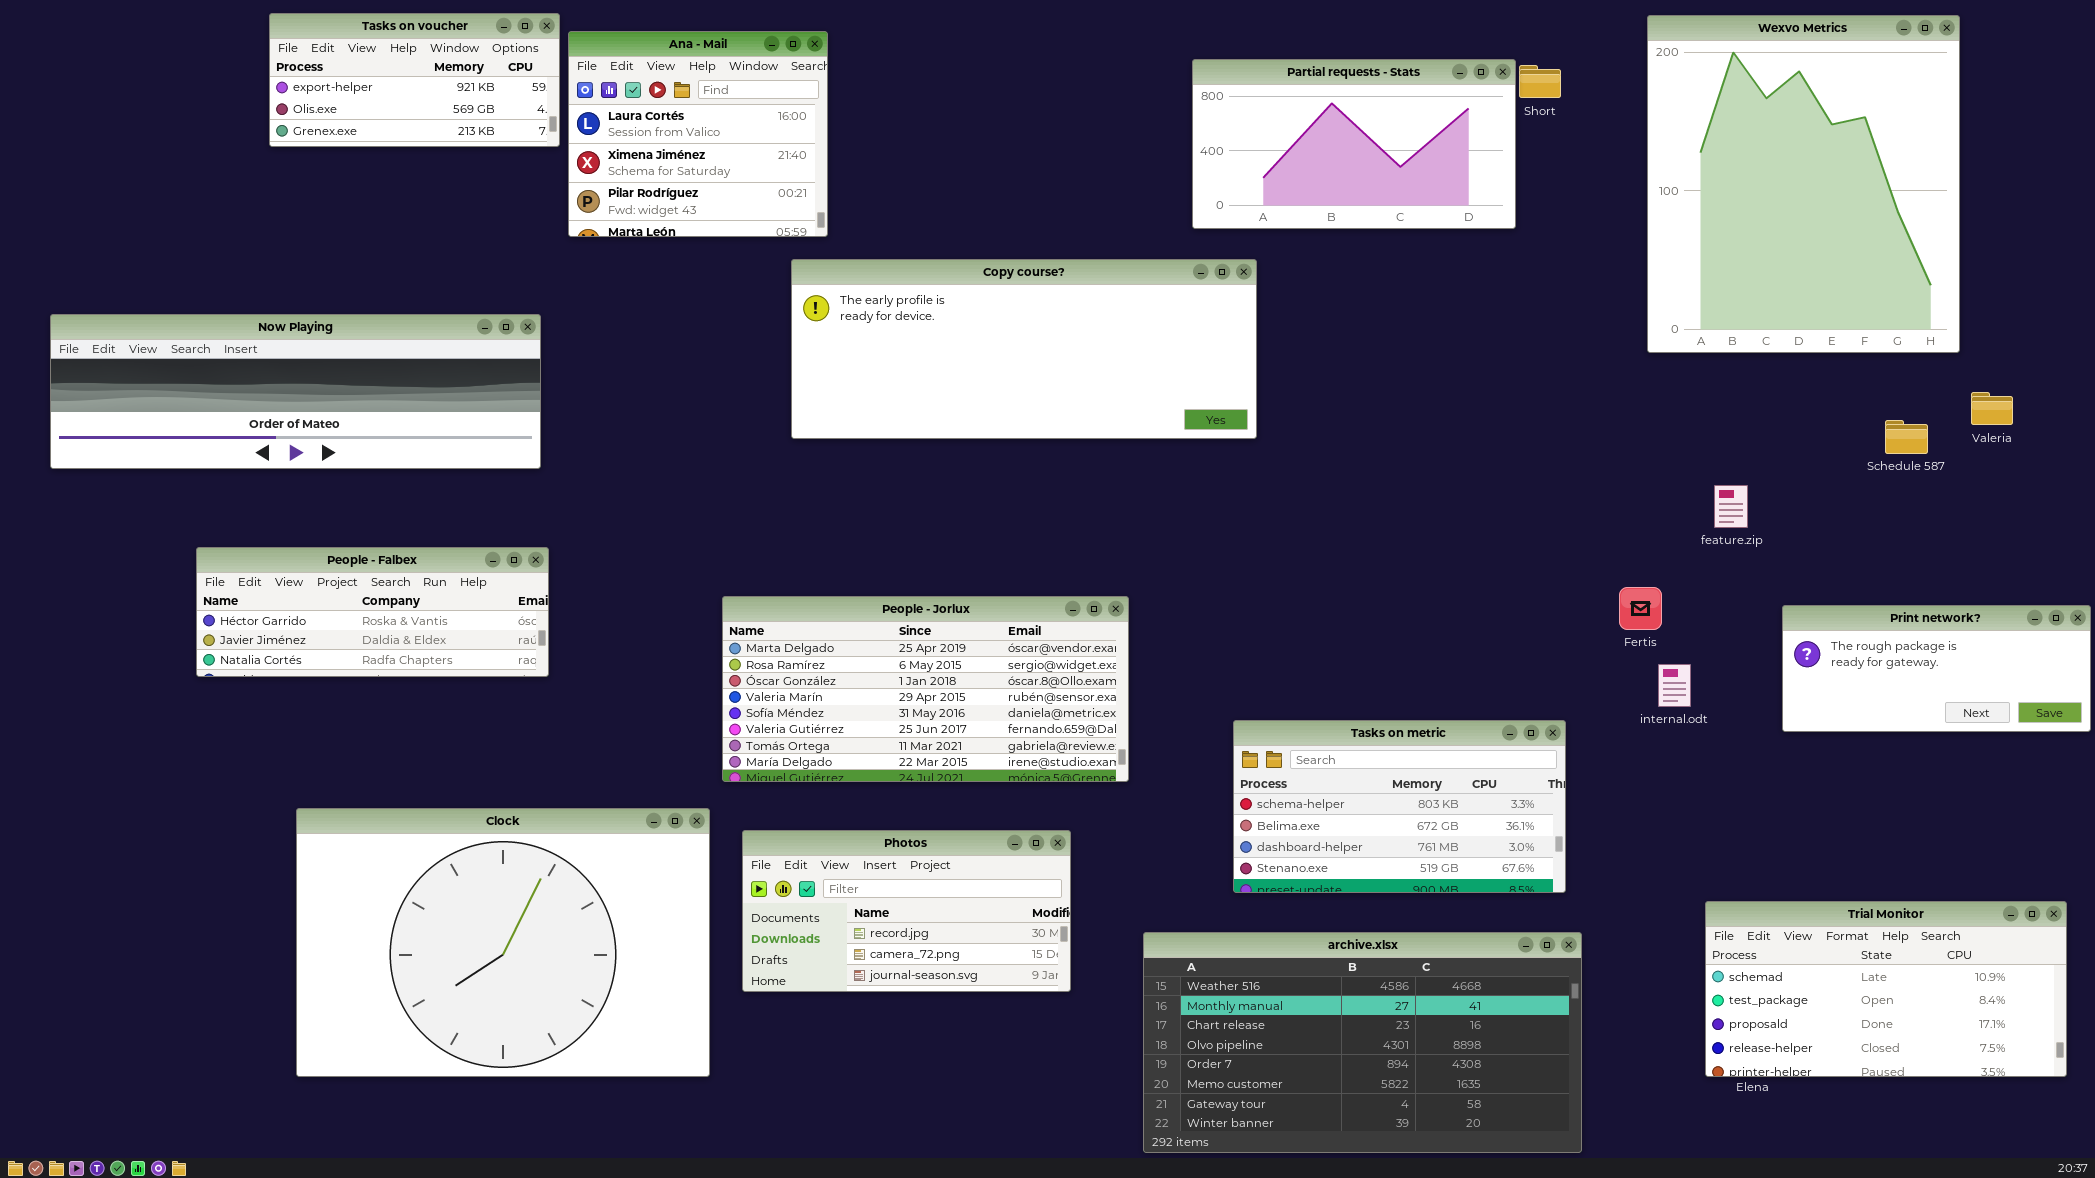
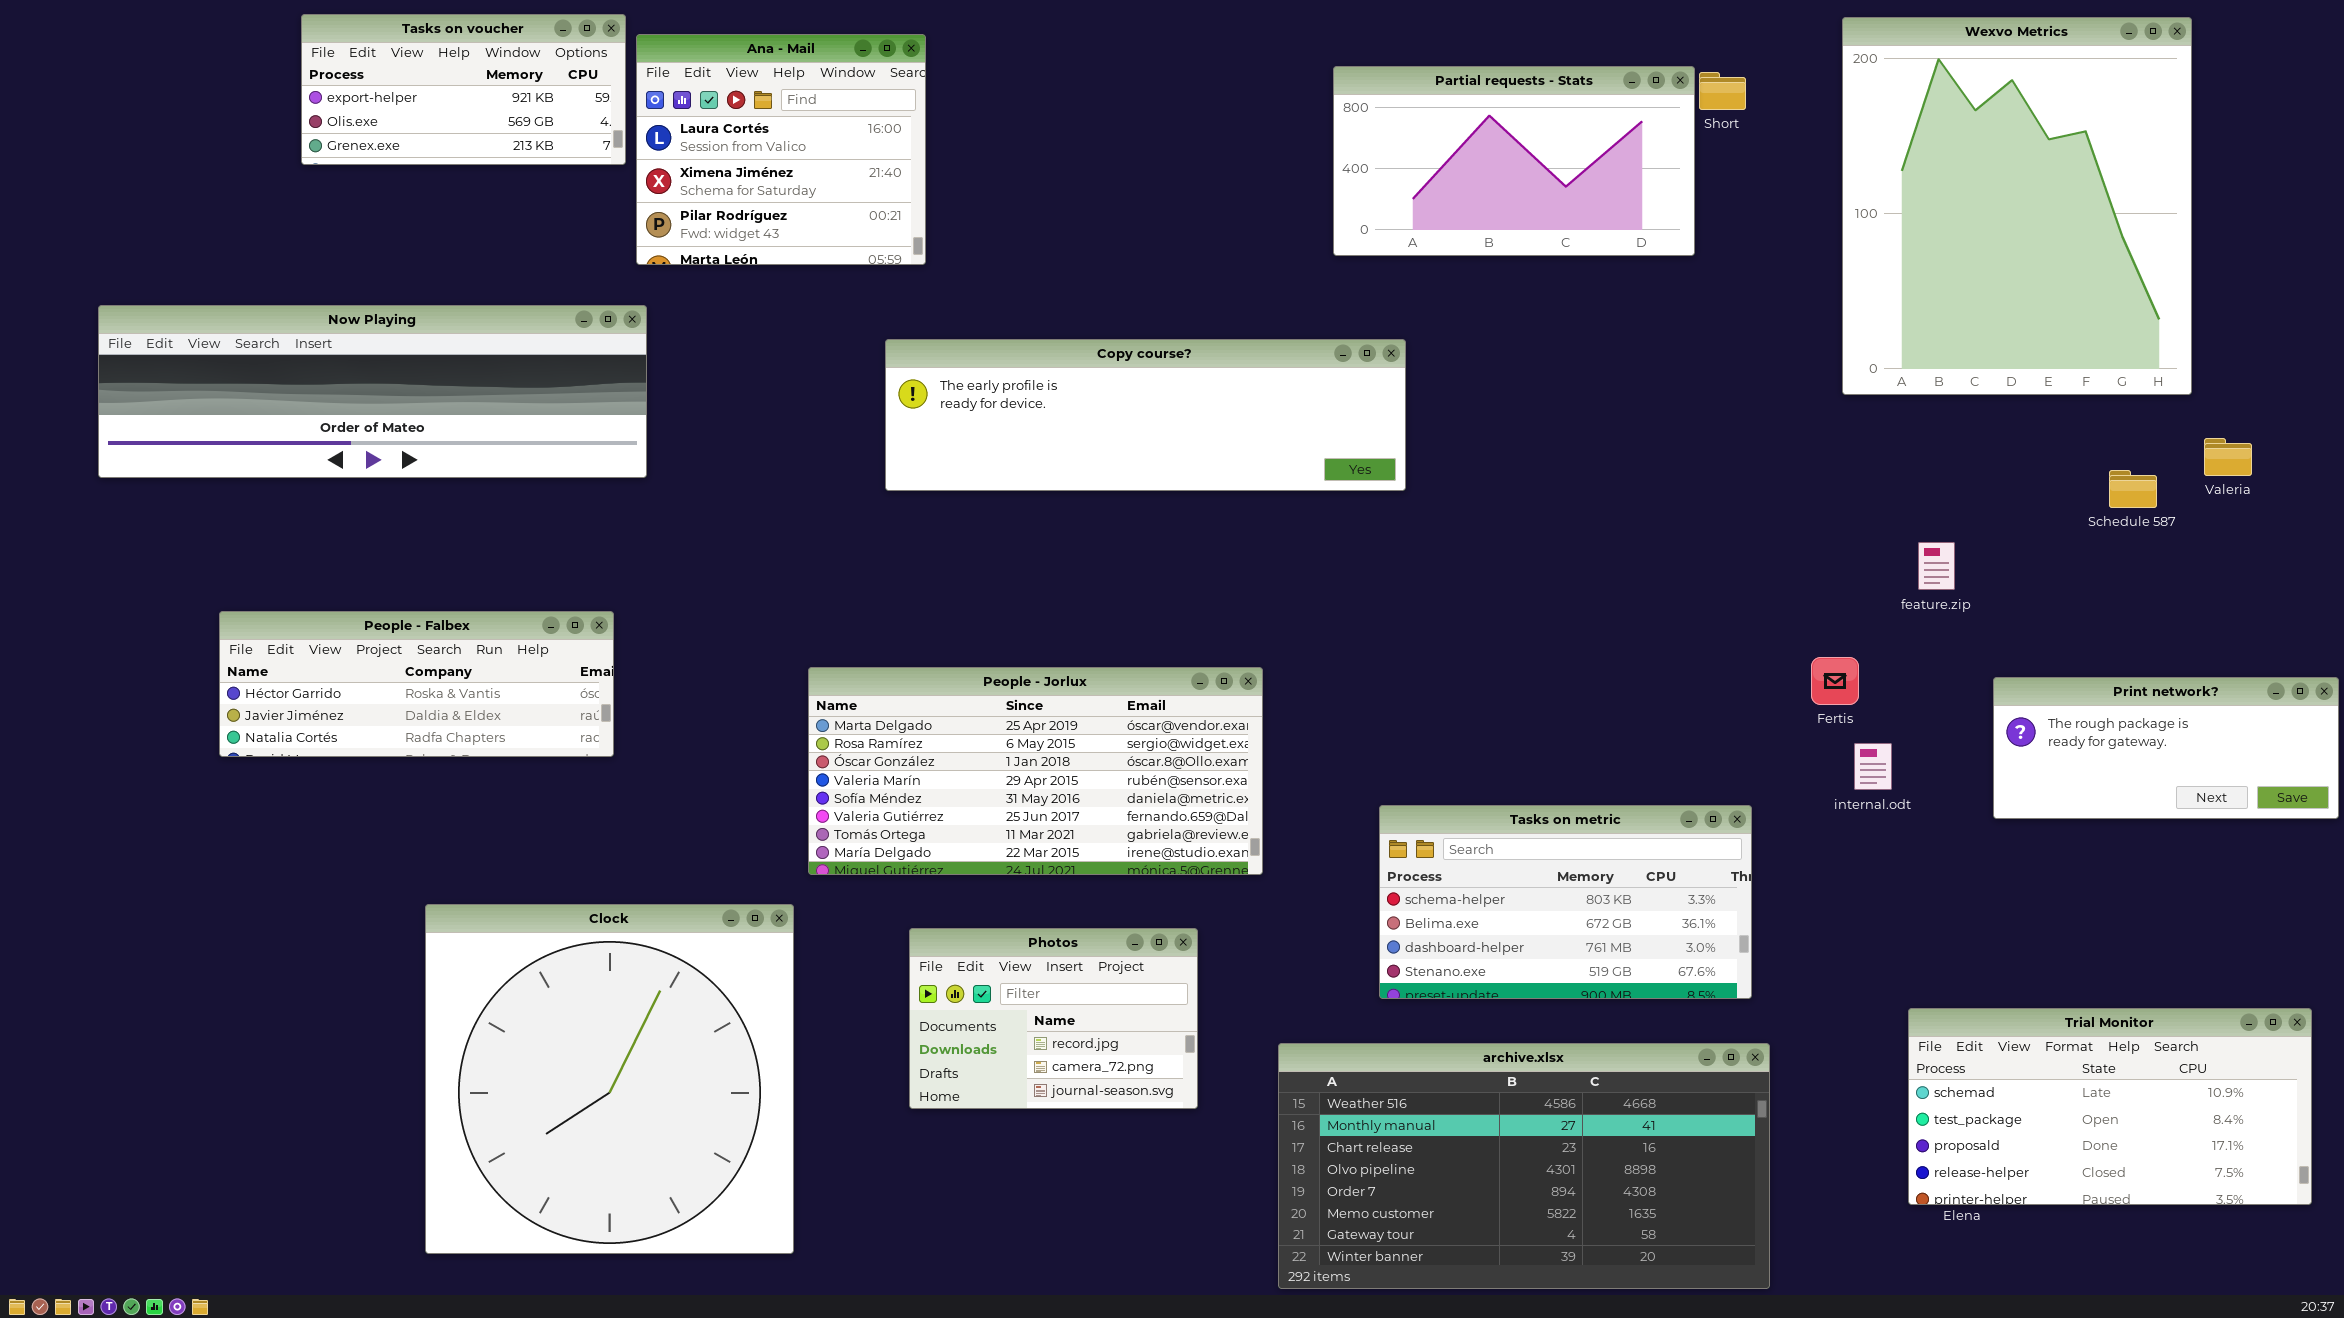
Copy course?: [791,259,1257,439] -> [885,339,1406,491], resized
Now Playing: [50,314,541,469] -> [98,305,647,478], moved
Clock: [296,808,710,1077] -> [425,904,794,1254], resized
Photos: [742,830,1071,992] -> [909,928,1198,1109], resized

